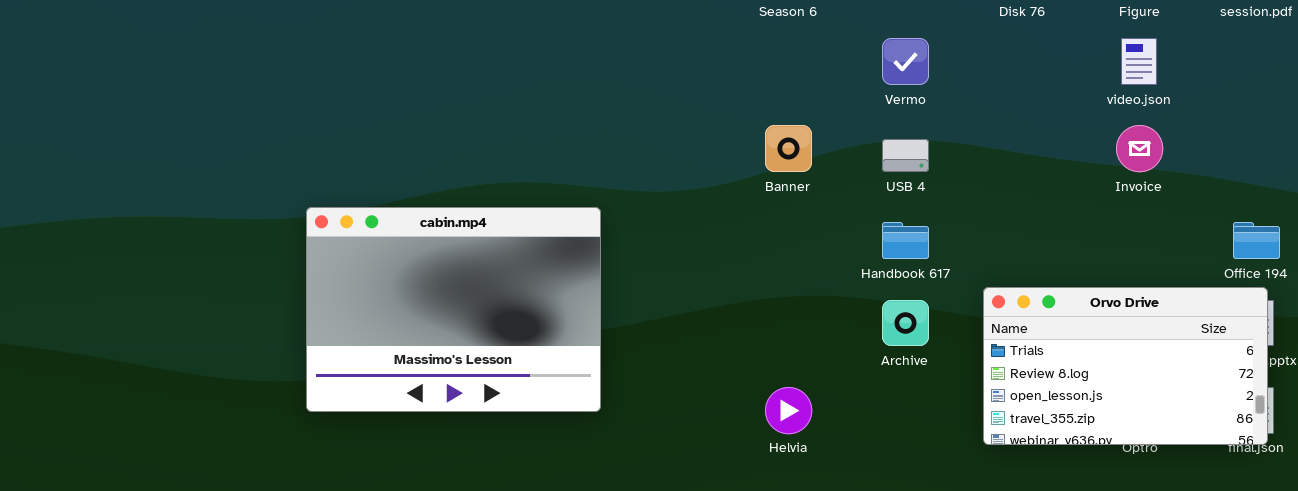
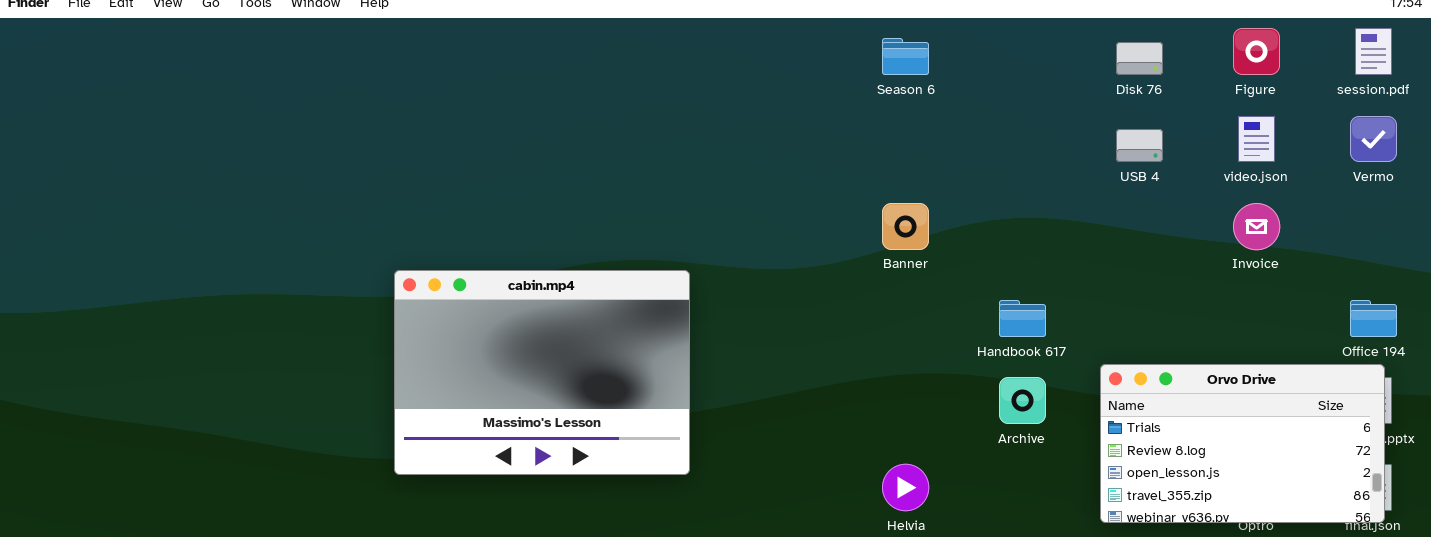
Vermo: [882,38,929,85] -> [1350,116,1397,162], moved
USB 4: [882,139,929,172] -> [1116,129,1163,162], moved
cabin.mp4: [306,207,601,412] -> [394,270,690,475], moved

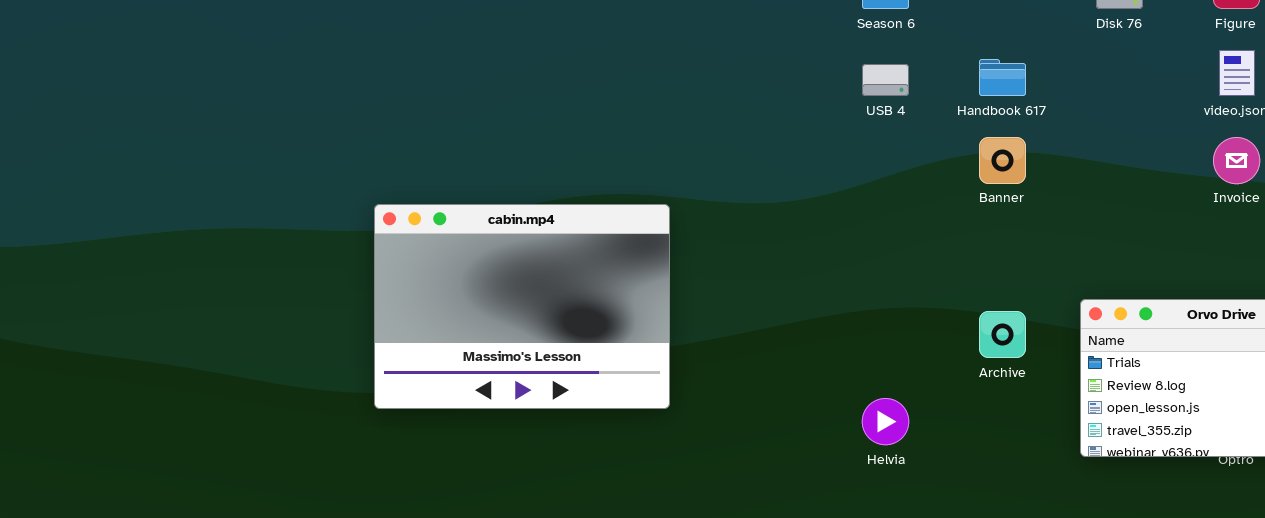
USB 4: [1116,129,1163,162] -> [862,64,909,96], moved
Banner: [882,203,929,250] -> [979,137,1026,184], moved
Handbook 617: [999,300,1046,337] -> [979,59,1026,96], moved

